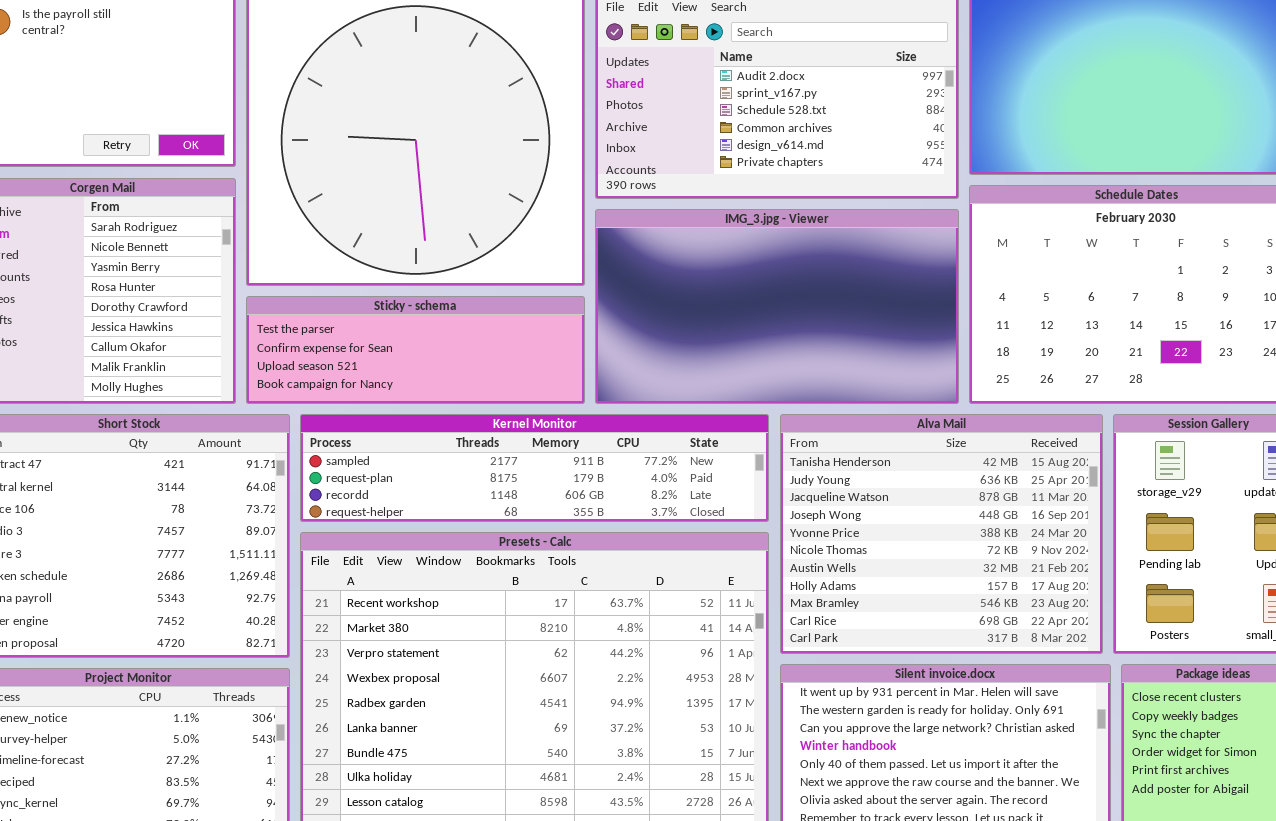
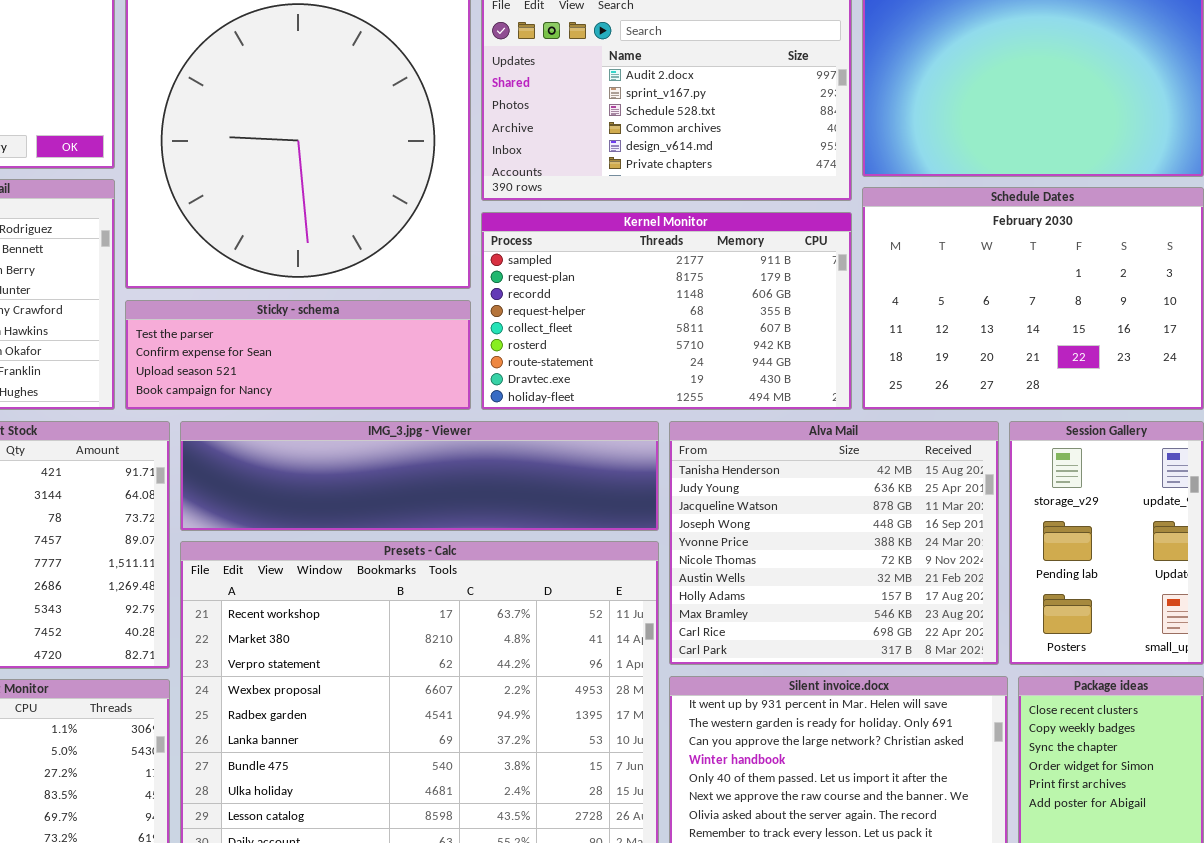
IMG_3.jpg - Viewer: [595,209,959,404] -> [180,421,659,531], moved, resized
Kernel Monitor: [300,414,769,522] -> [481,212,852,410], moved, resized

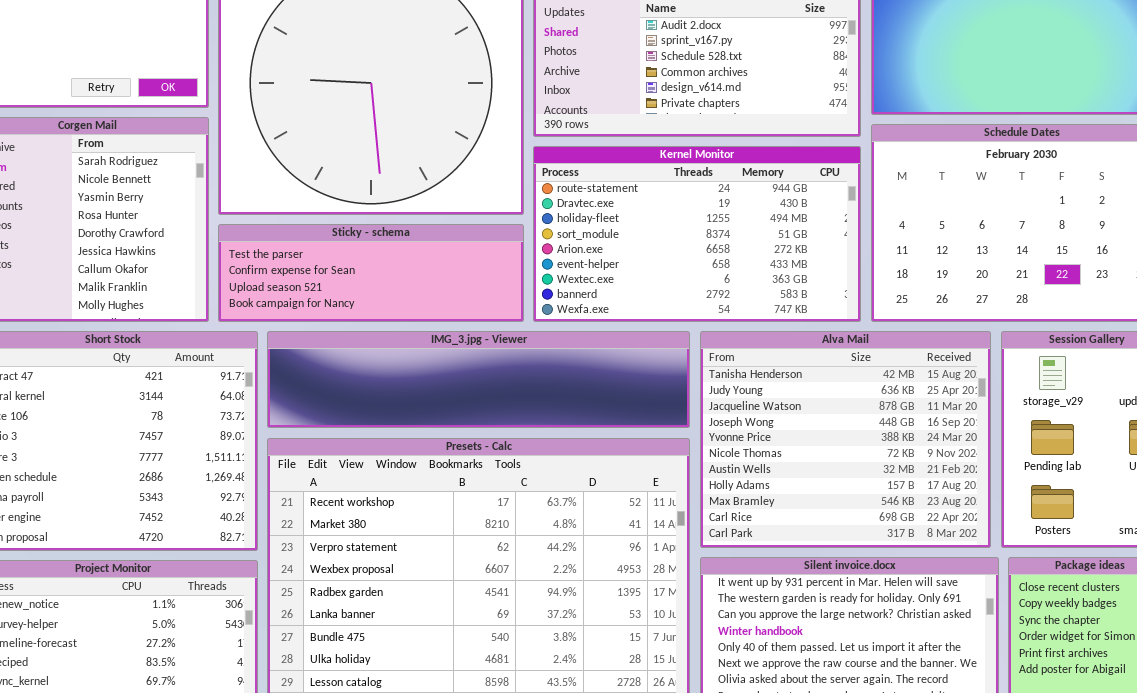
Kernel Monitor: [481,212,852,410] -> [533,146,861,322], scrolled down 6 rows

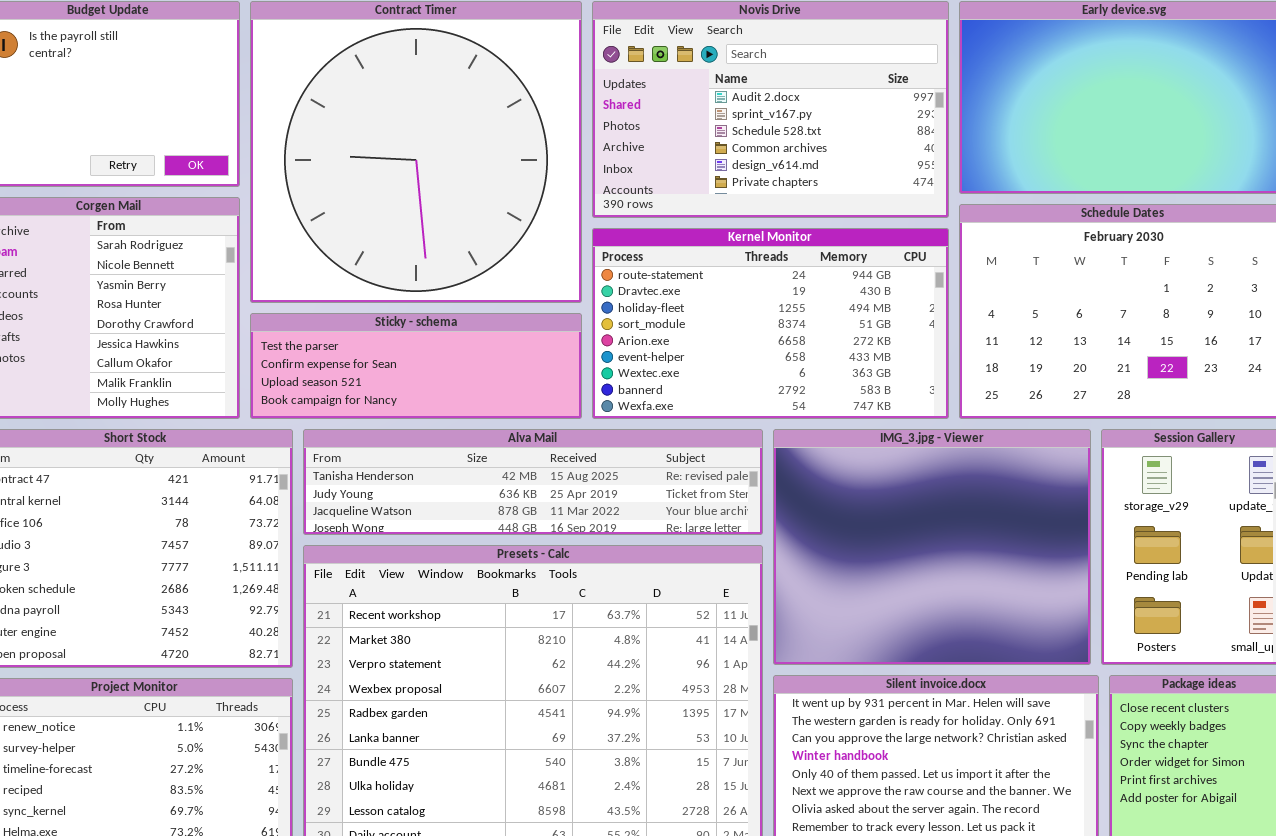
IMG_3.jpg - Viewer: [267,331,690,428] -> [773,429,1091,665], moved, resized
Alva Mail: [700,331,991,548] -> [303,429,763,535], moved, resized

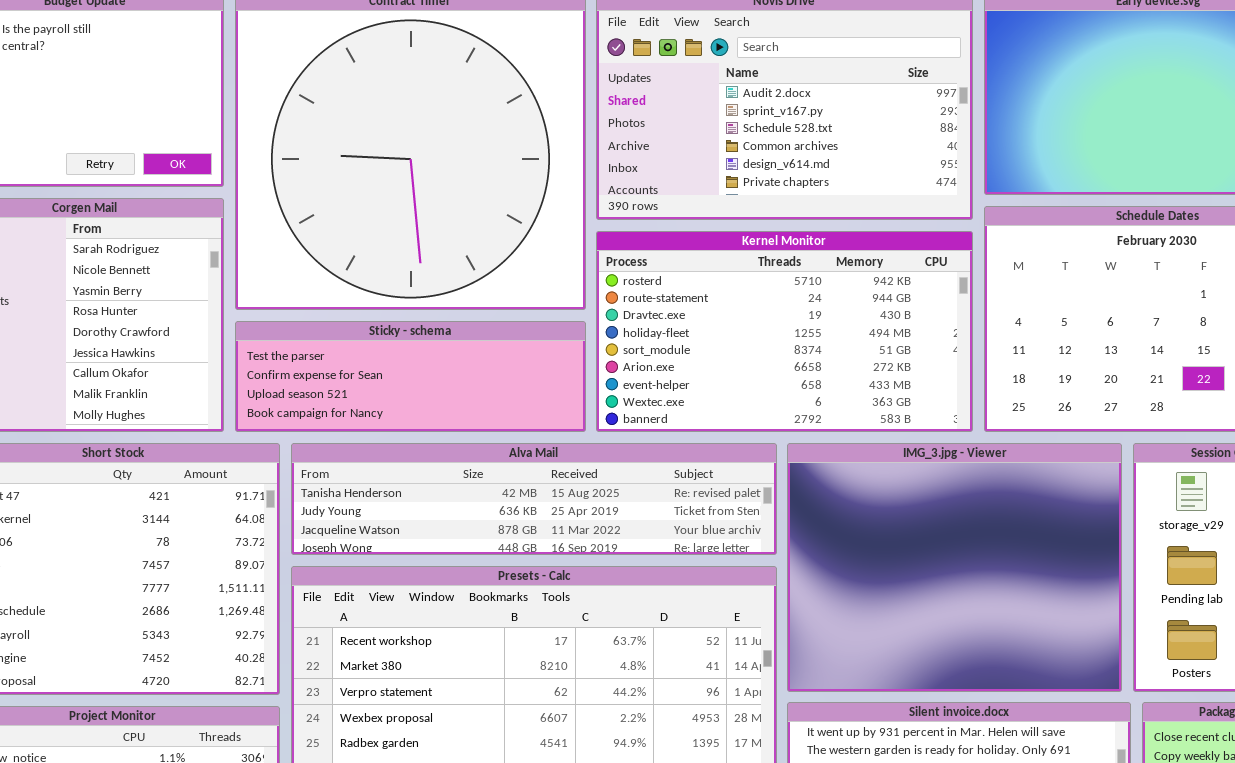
Kernel Monitor: [592,228,949,419] -> [596,231,973,432], scrolled up 1 row

